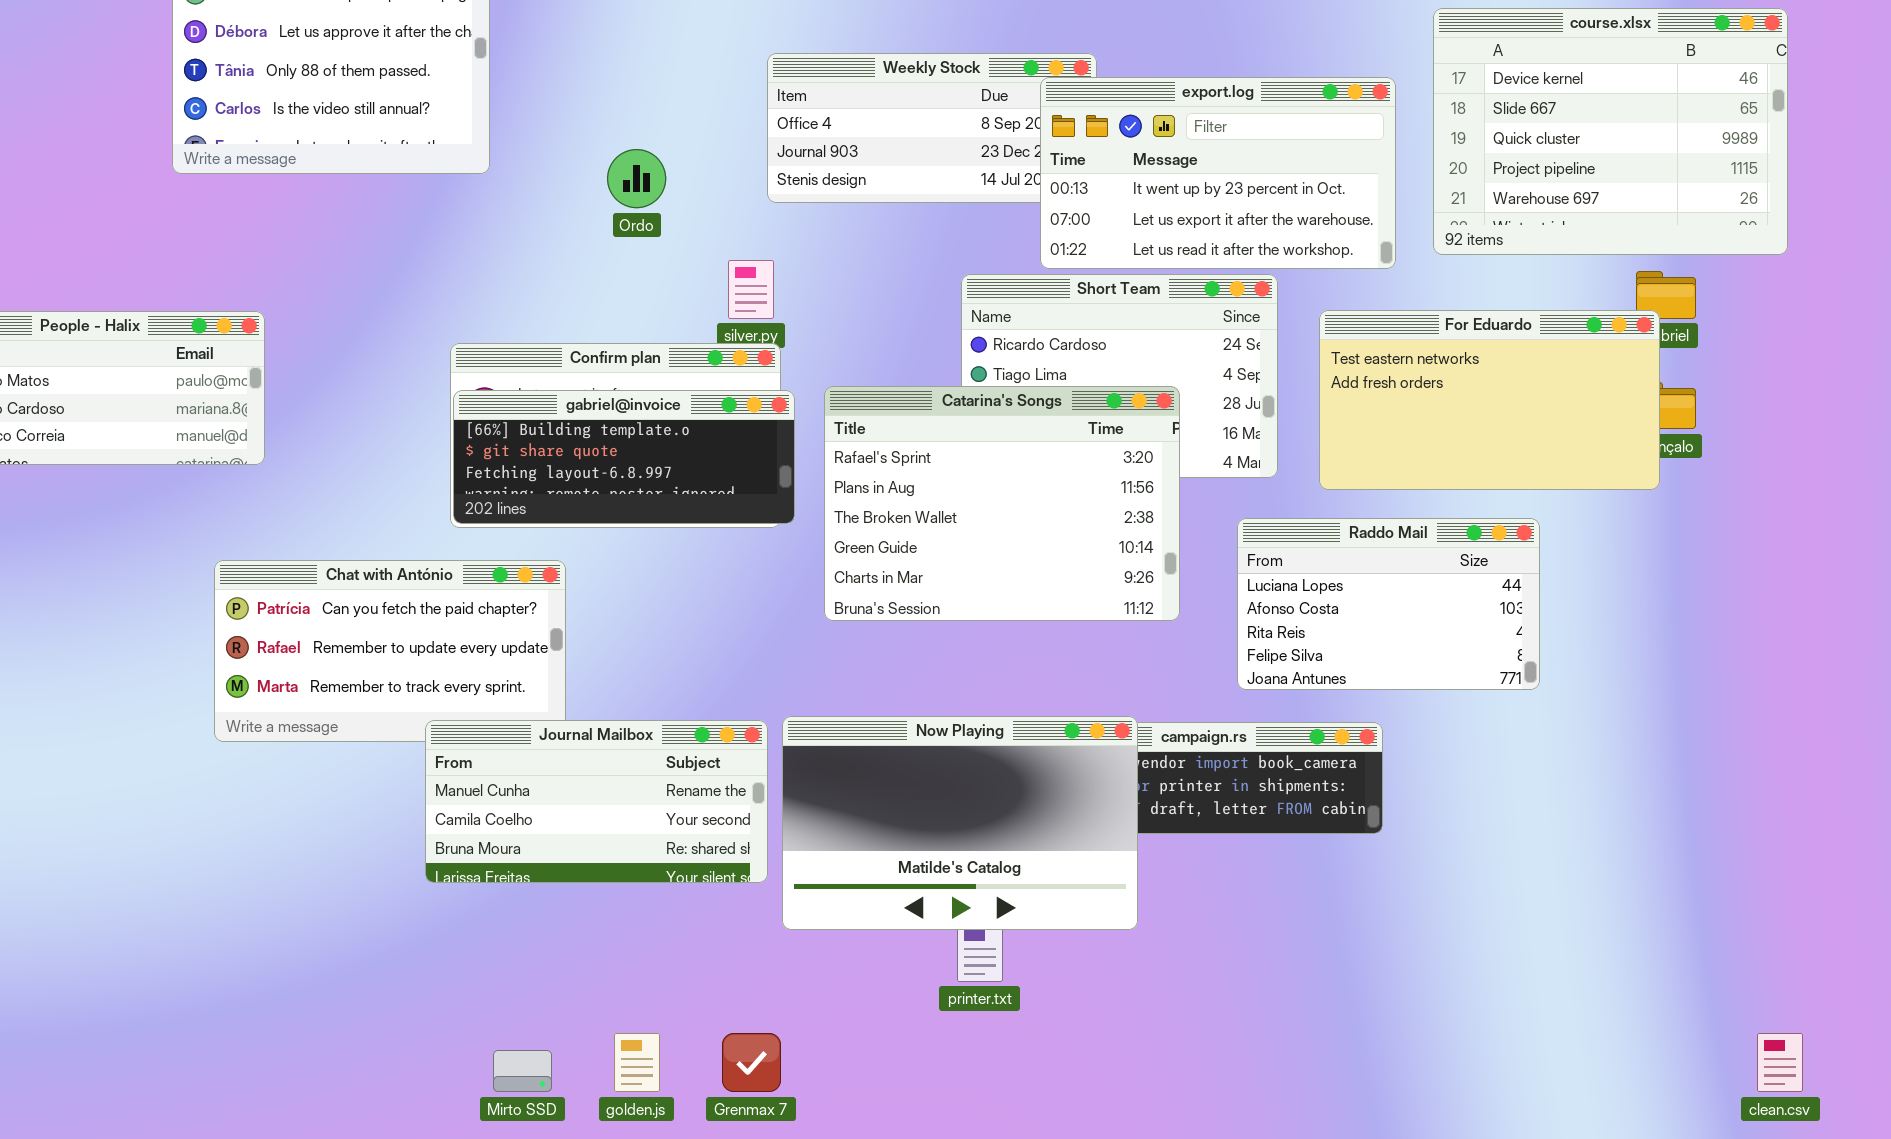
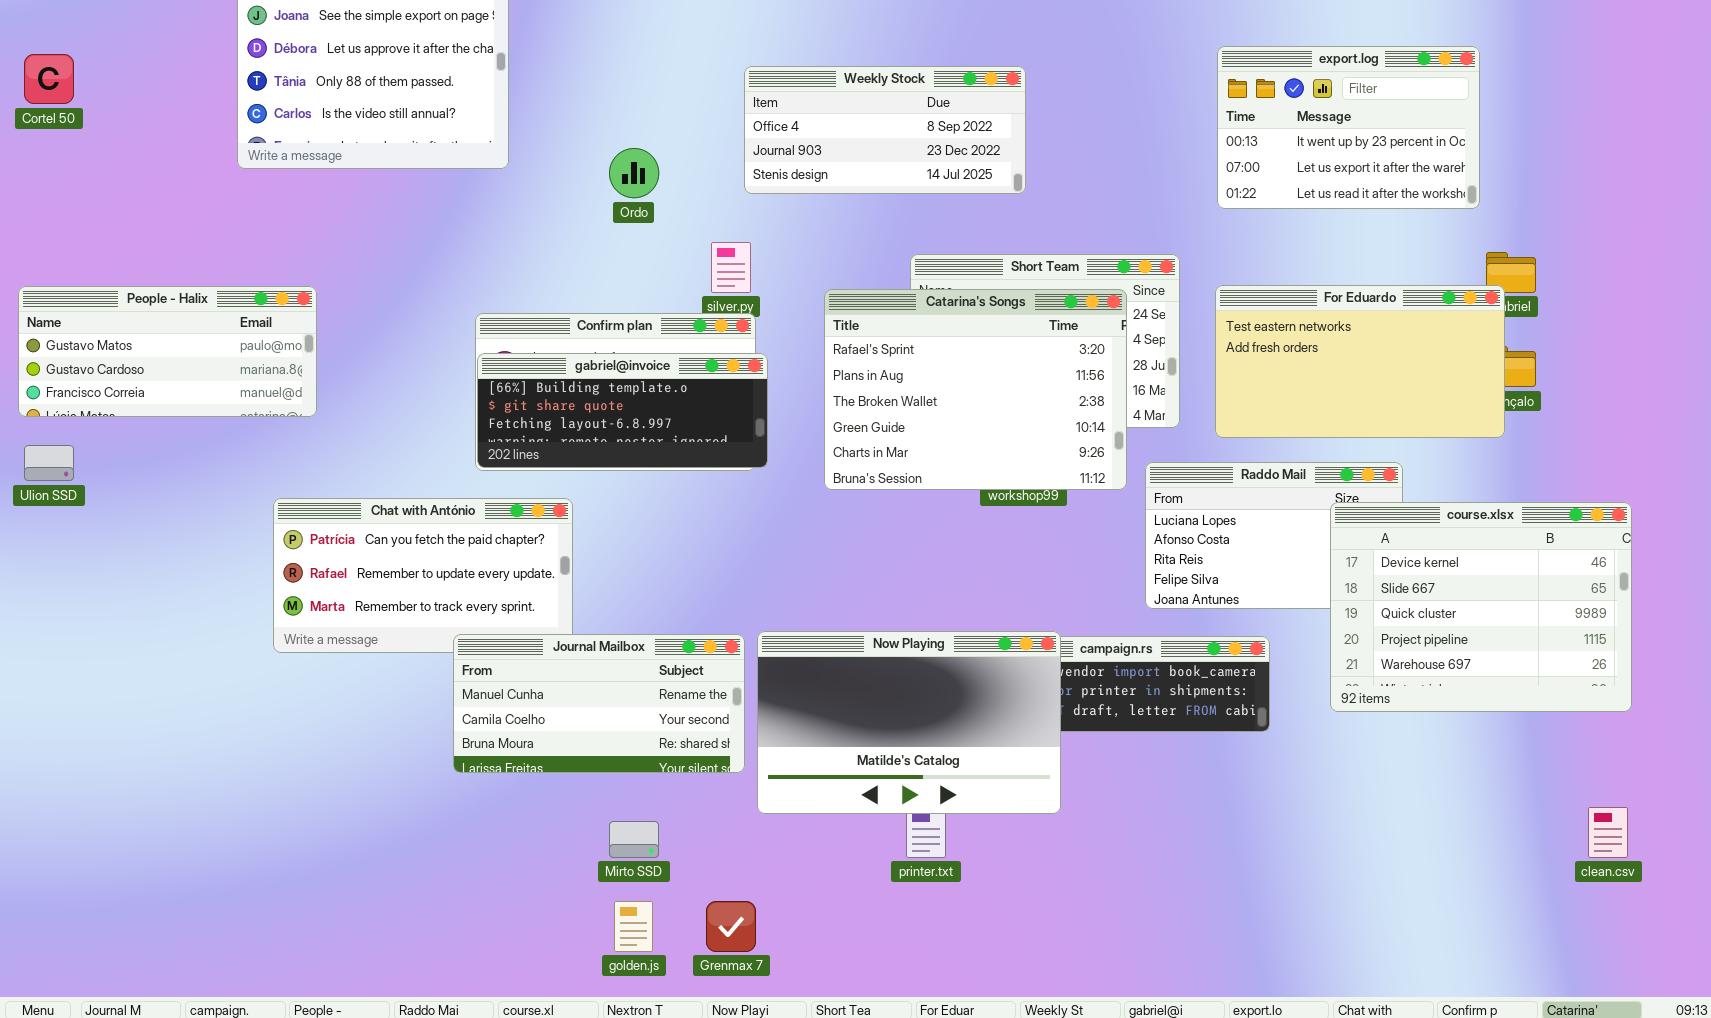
course.xlsx: [1433,8,1788,255] -> [1330,502,1632,712], moved
export.log: [1040,77,1396,269] -> [1217,46,1480,209], moved, resized
Catarina's Songs: [824,386,1180,621] -> [824,289,1127,490], moved
clean.csv: [1757,1033,1803,1092] -> [1588,807,1628,858], moved
Mirto SSD: [493,1050,552,1092] -> [609,821,659,858], moved

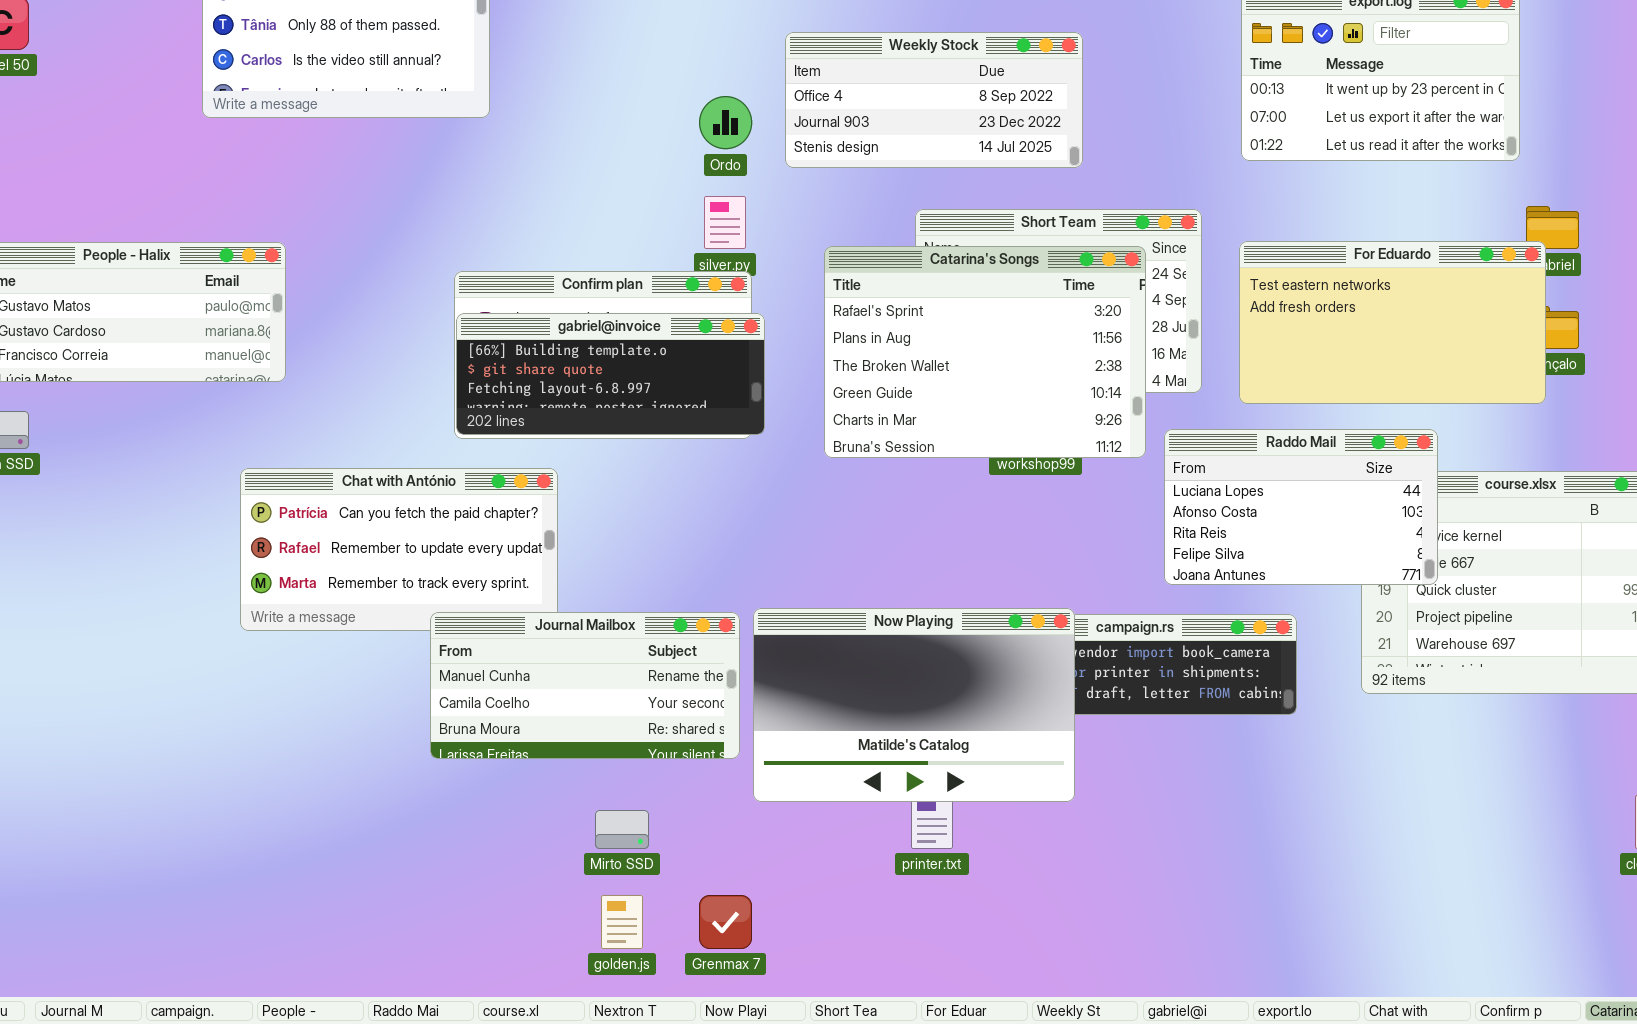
Weekly Stock: [744,66,1026,194] -> [785,32,1083,168], moved
Ordo: [609,148,659,198] -> [699,96,752,149], moved
Raddo Mail: [1145,462,1403,609] -> [1164,429,1438,585], raised

